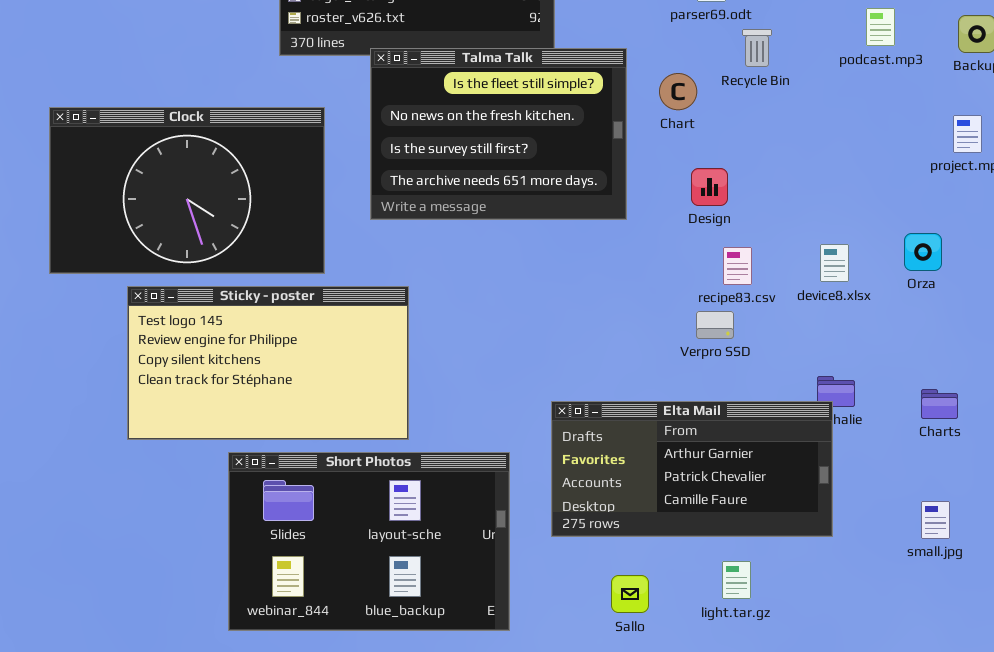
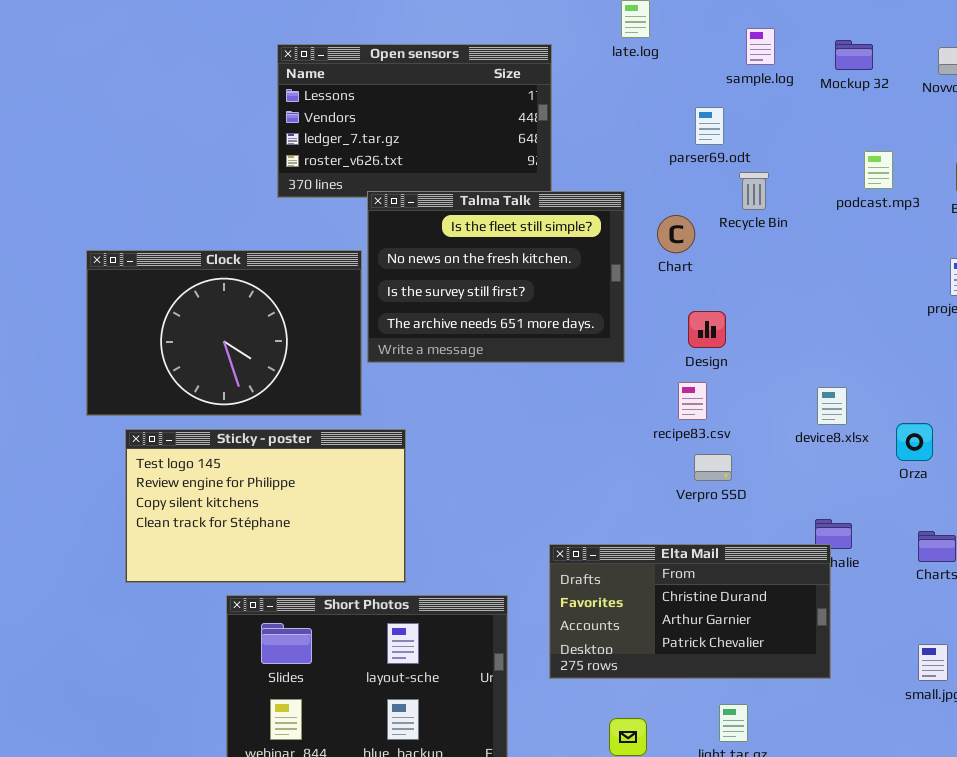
Clock: [49,107,325,274] -> [86,250,362,416], moved
Orza: [904,233,942,271] -> [896,423,933,461], moved
recipe83.csv: [723,247,752,285] -> [678,382,707,420], moved
Elta Mail: [551,401,833,537] -> [549,544,831,679], scrolled up 1 row

